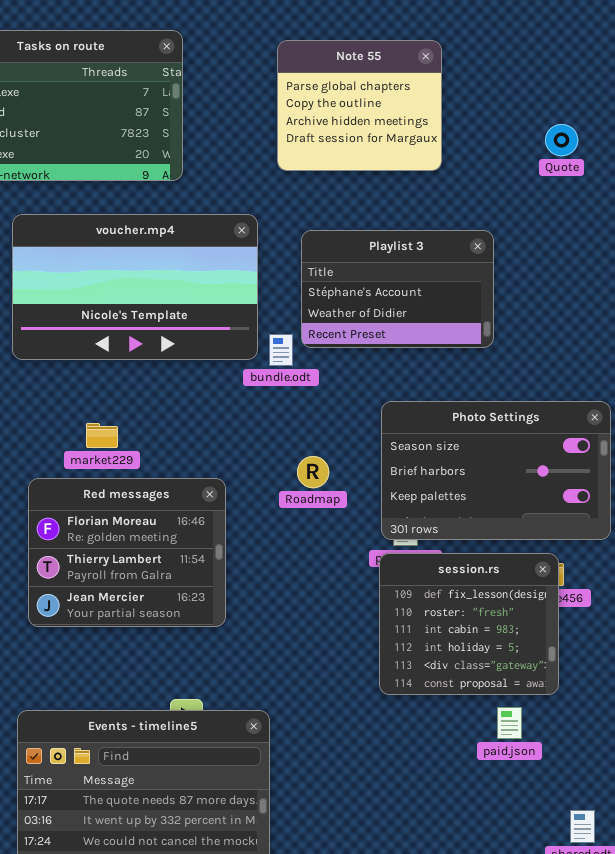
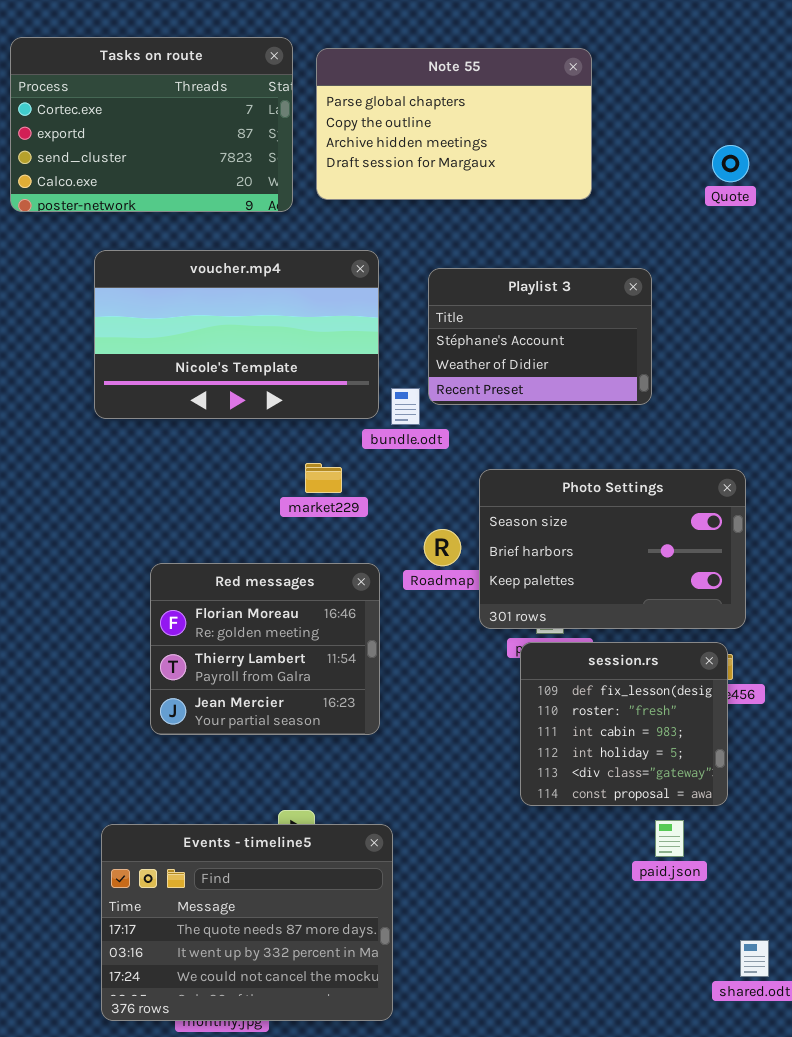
Note 55: [277,40,442,171] -> [316,48,592,200], resized
Photo Settings: [381,401,611,540] -> [479,469,746,629], moved
market229: [86,423,118,448] -> [305,463,342,493], moved
Red messages: [28,478,226,627] -> [150,563,380,735], moved

